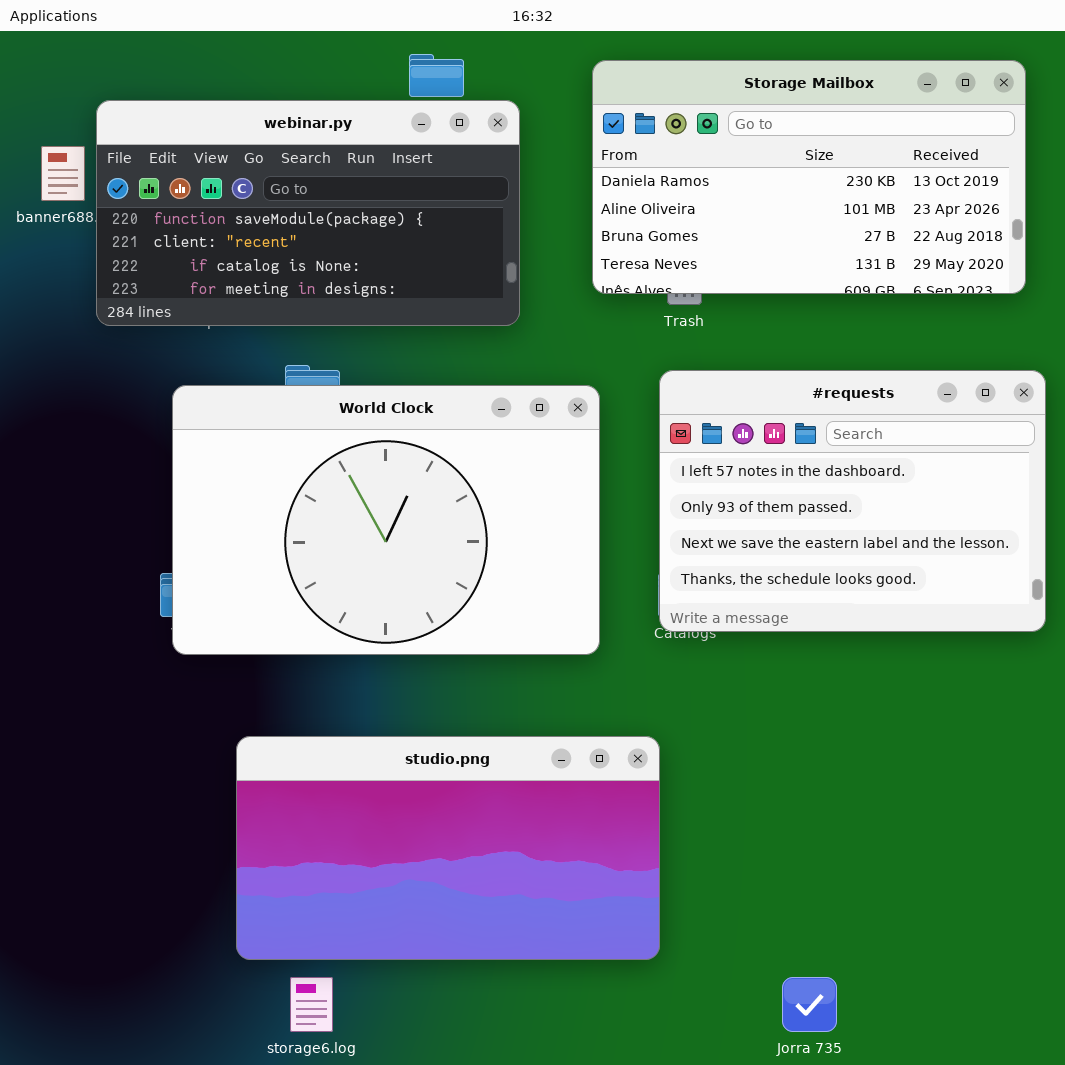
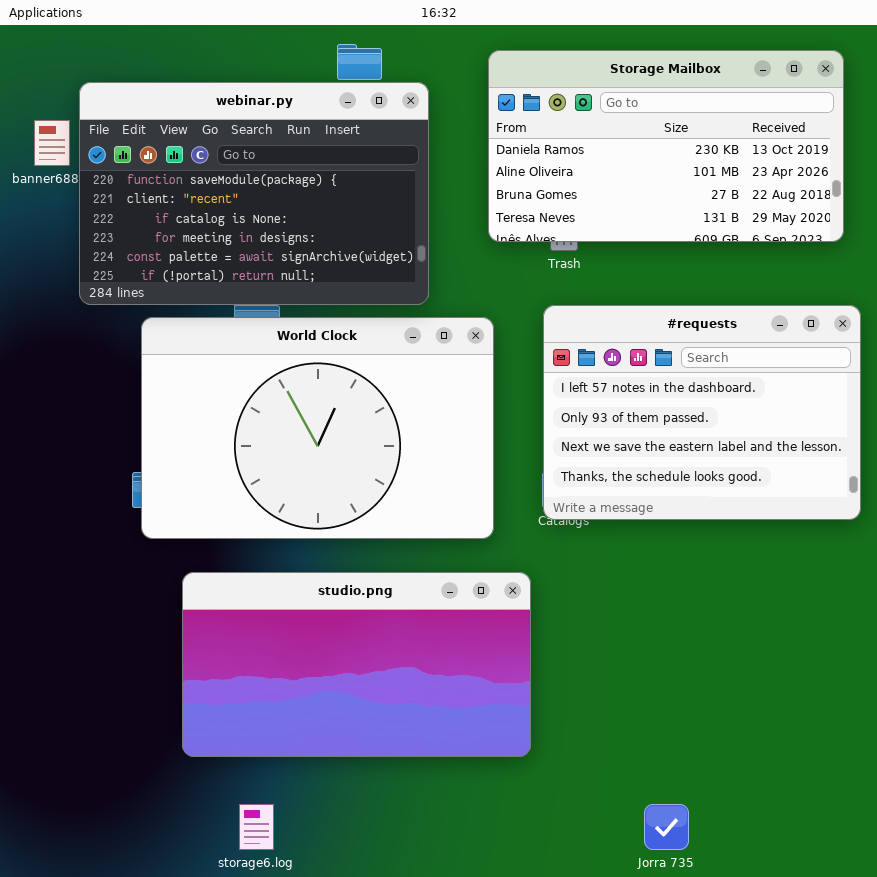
webinar.py: [96,100,520,326] -> [79,82,429,305], resized
studio.png: [236,736,660,960] -> [182,572,531,757], moved

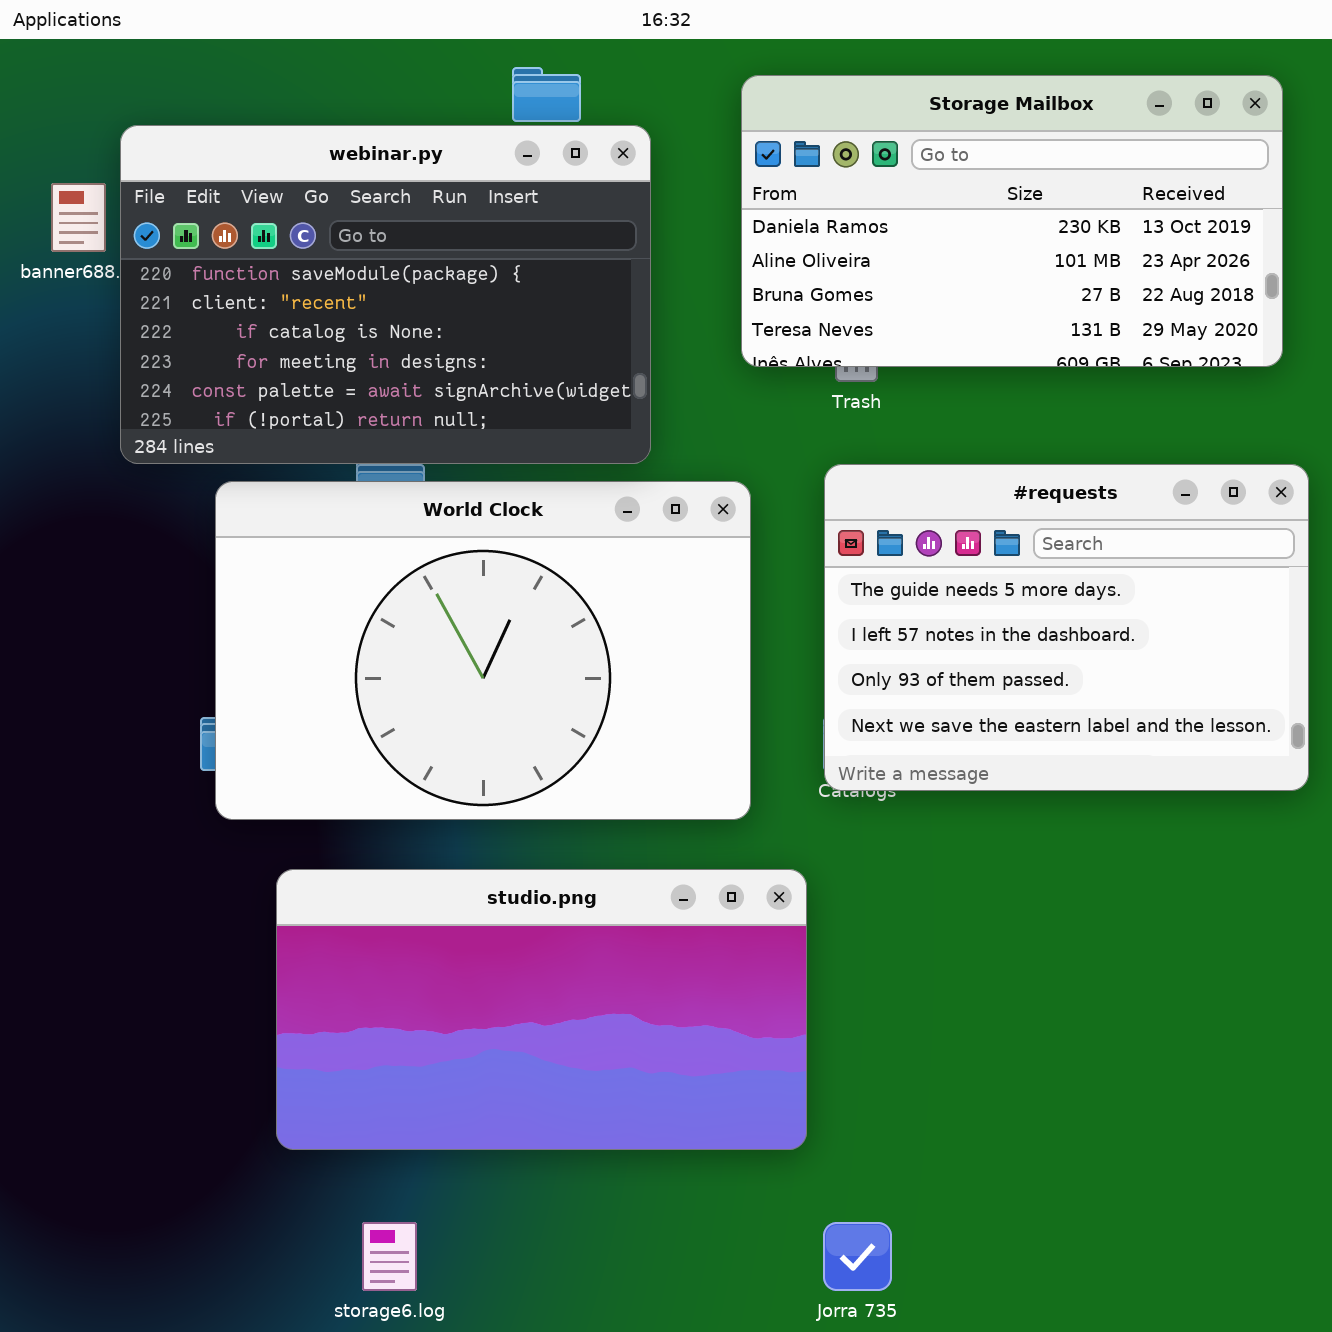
#requests: [543,305,861,520] -> [824,464,1309,791], scrolled up 1 row
Jorra 735: [644,804,689,850] -> [823,1222,892,1291], moved

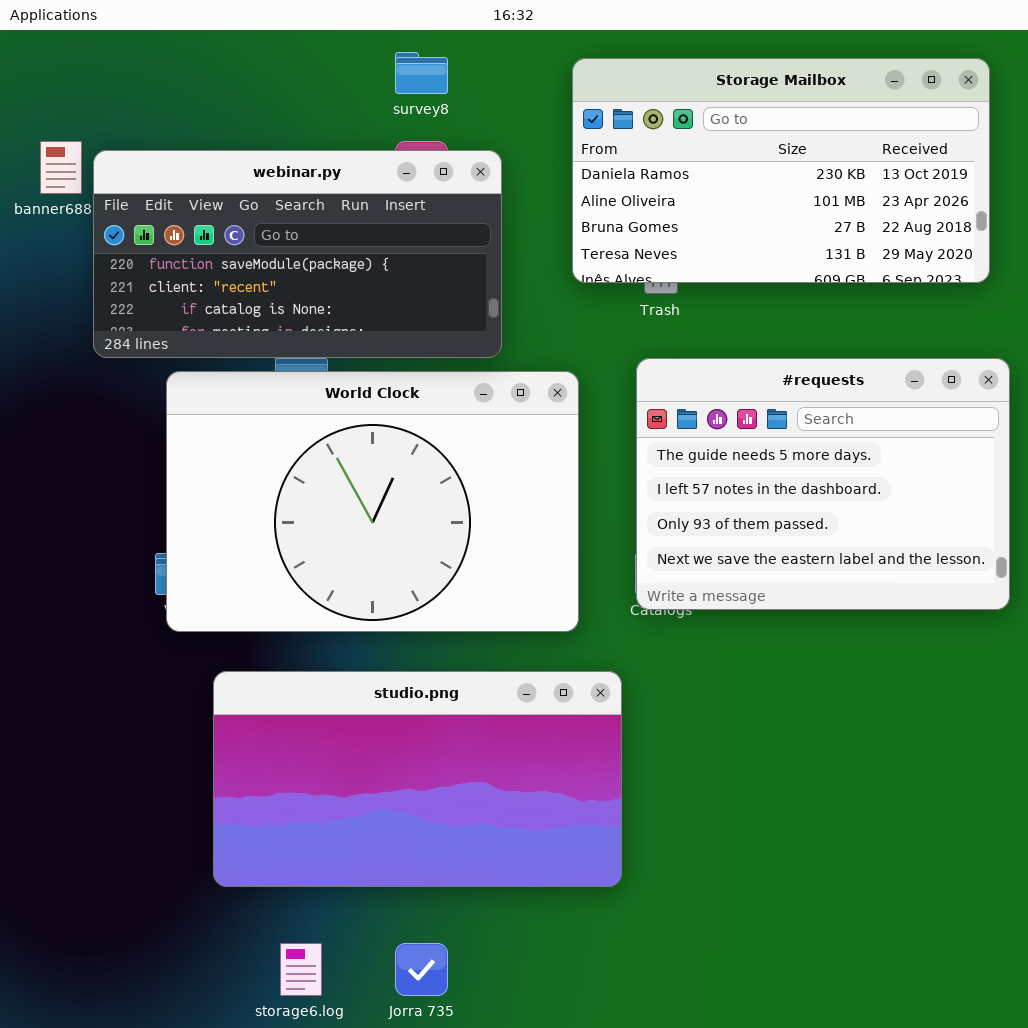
webinar.py: [120,125,651,464] -> [93,150,502,358], resized
Jorra 735: [823,1222,892,1291] -> [395,943,448,996], moved

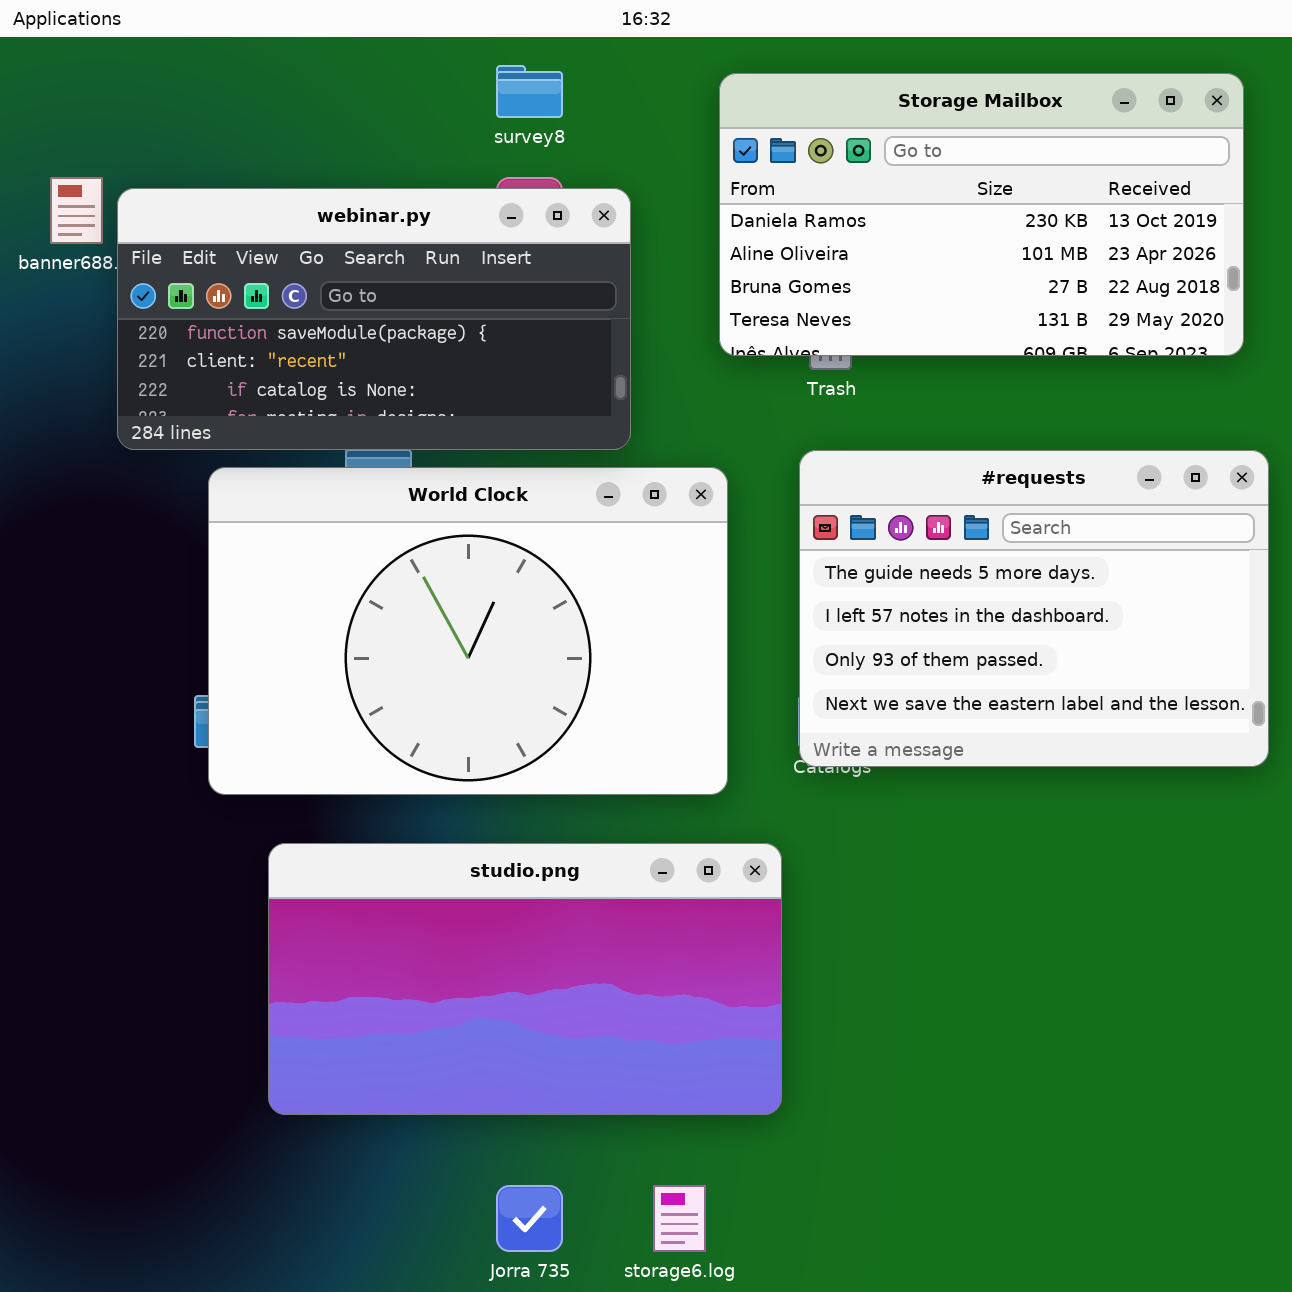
storage6.log: [280,943,322,996] -> [653,1185,706,1252], moved

